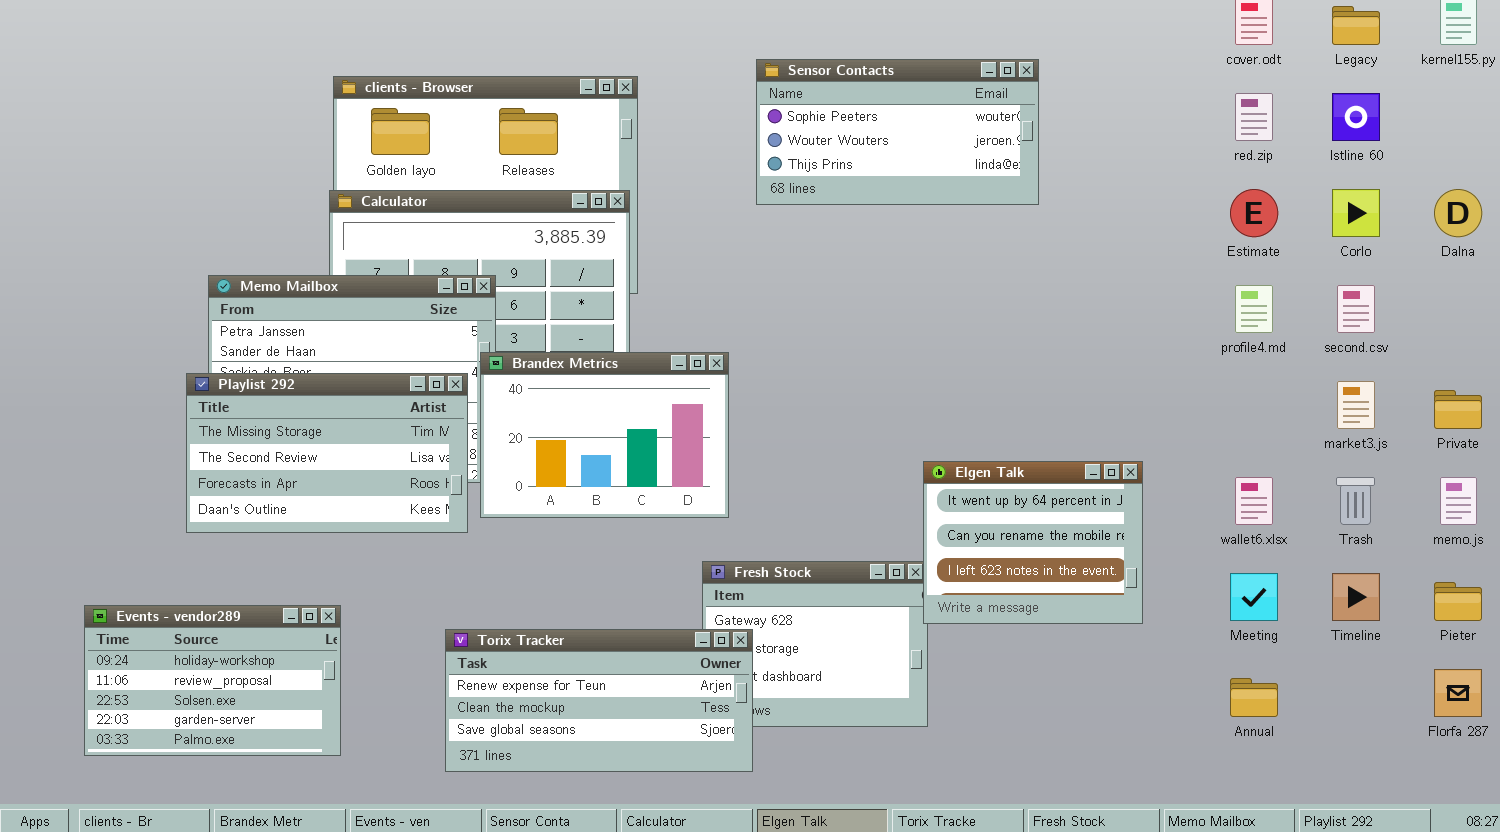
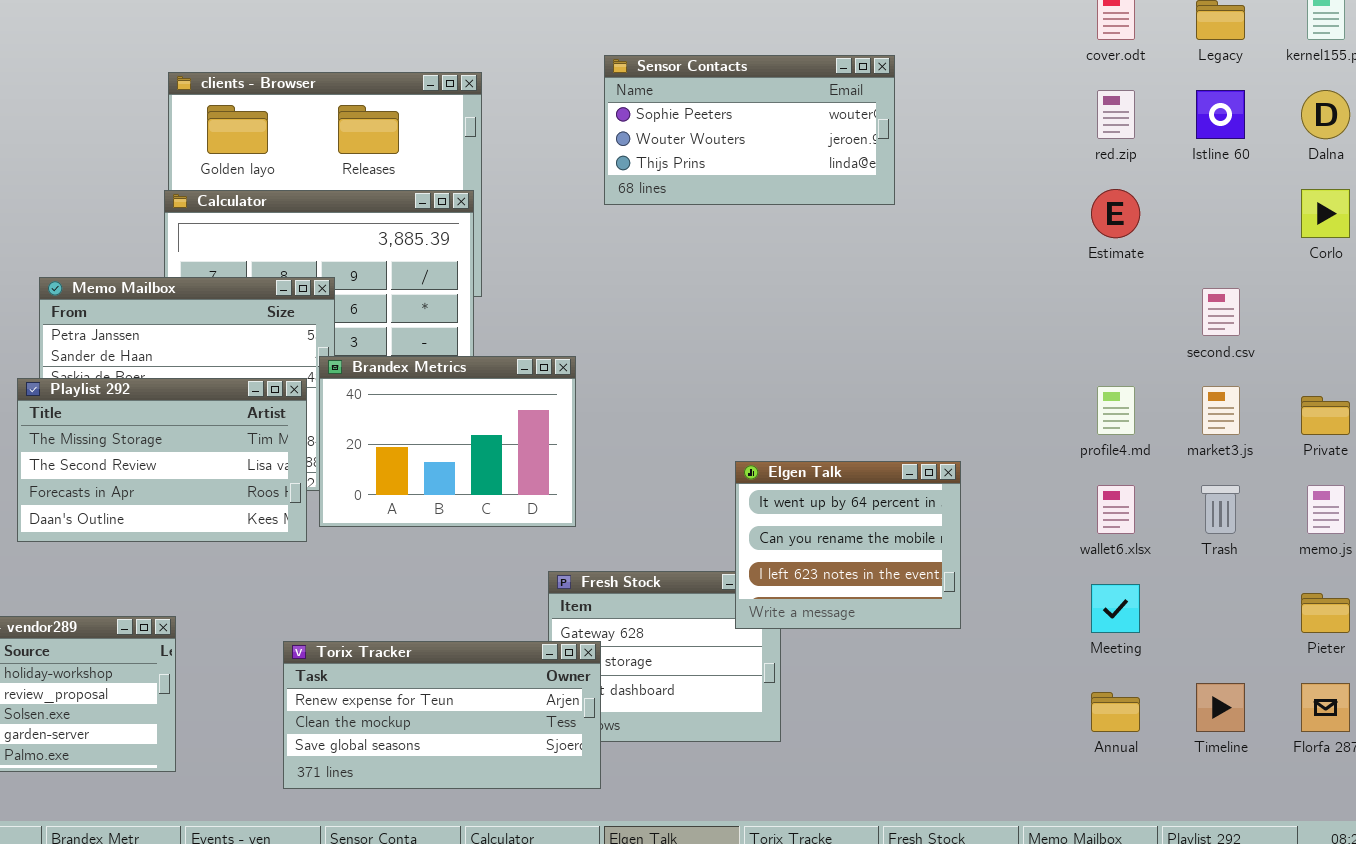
Corlo: [1332,189,1380,237] -> [1301,189,1350,238], moved
Dalna: [1434,189,1482,237] -> [1301,90,1350,139], moved
profile4.md: [1235,285,1273,333] -> [1097,386,1135,435], moved
Elgen Talk: [923,461,1143,624] -> [735,461,961,629], moved
Timeline: [1332,573,1380,621] -> [1196,683,1245,732], moved

